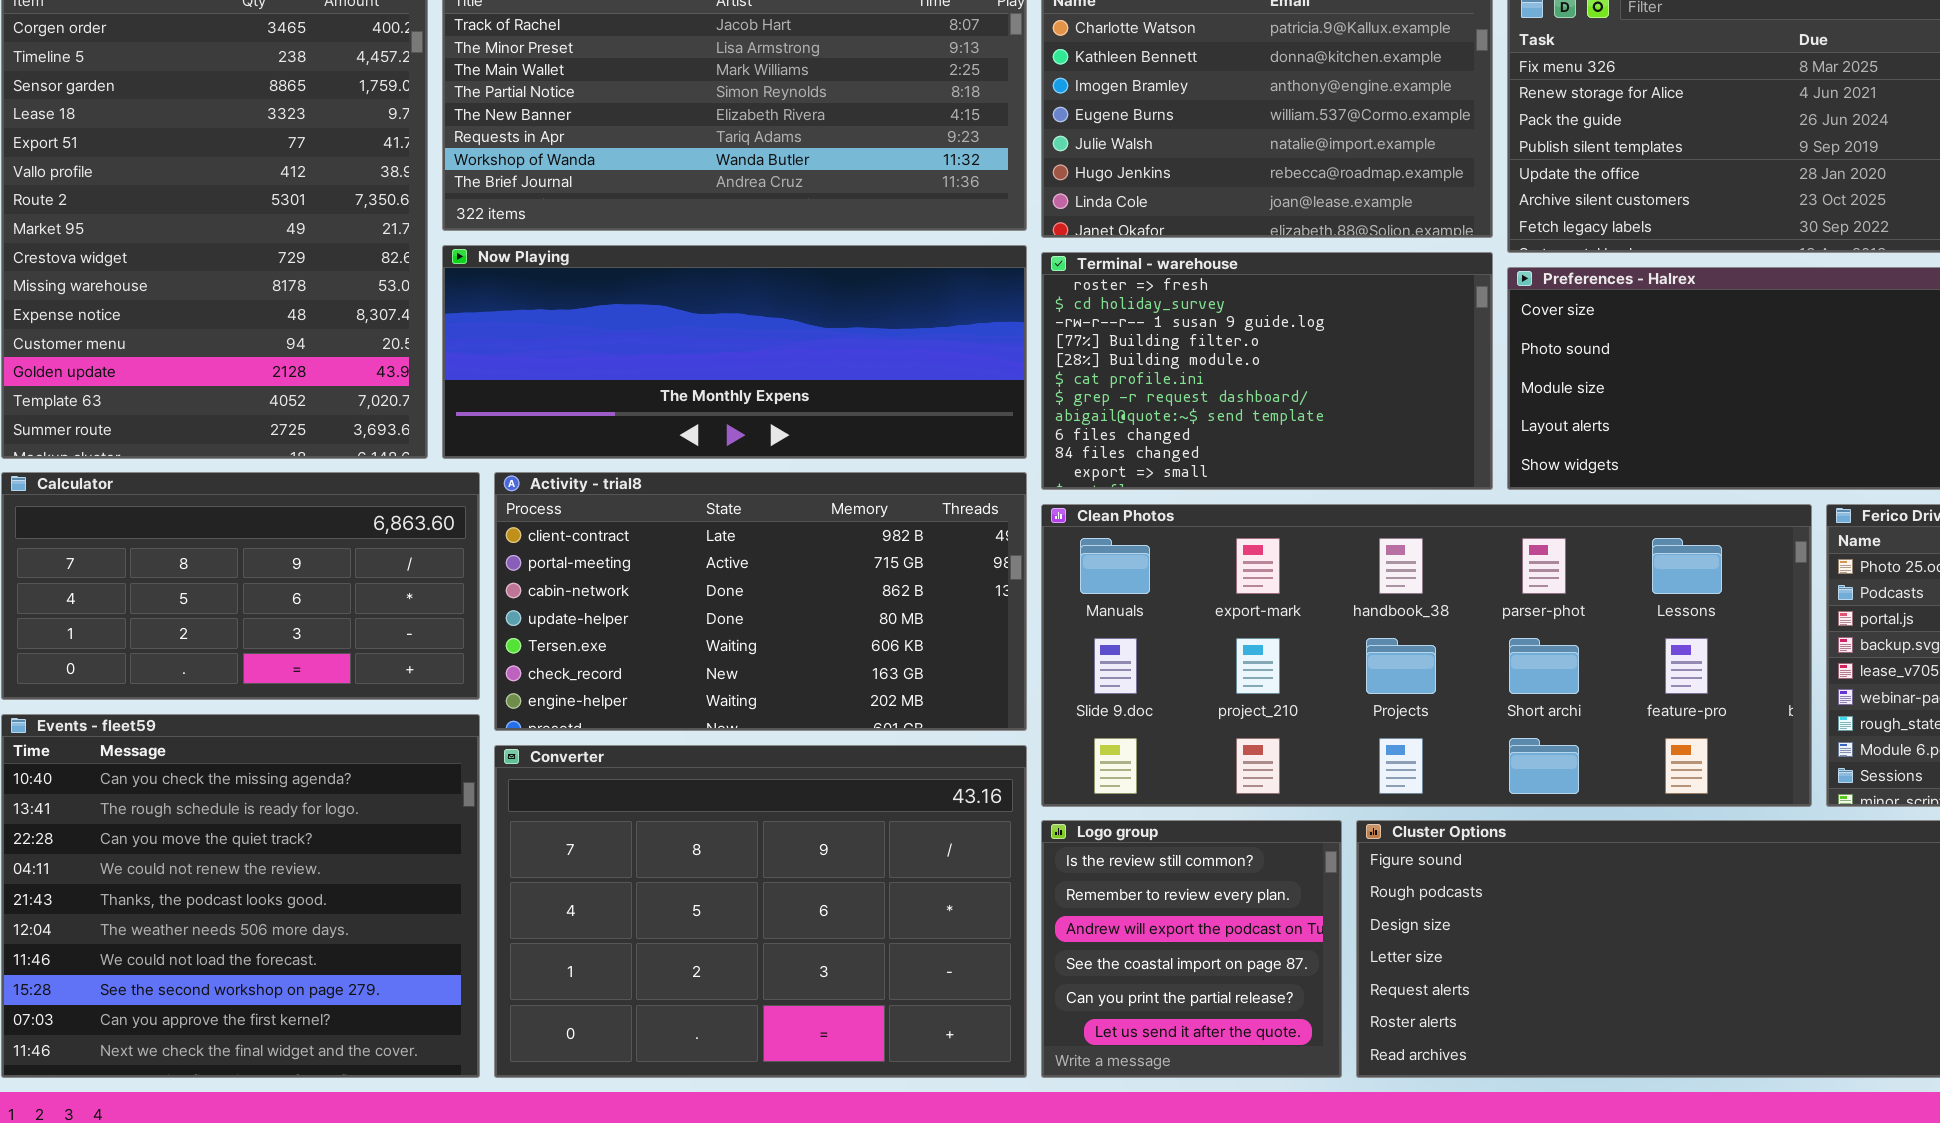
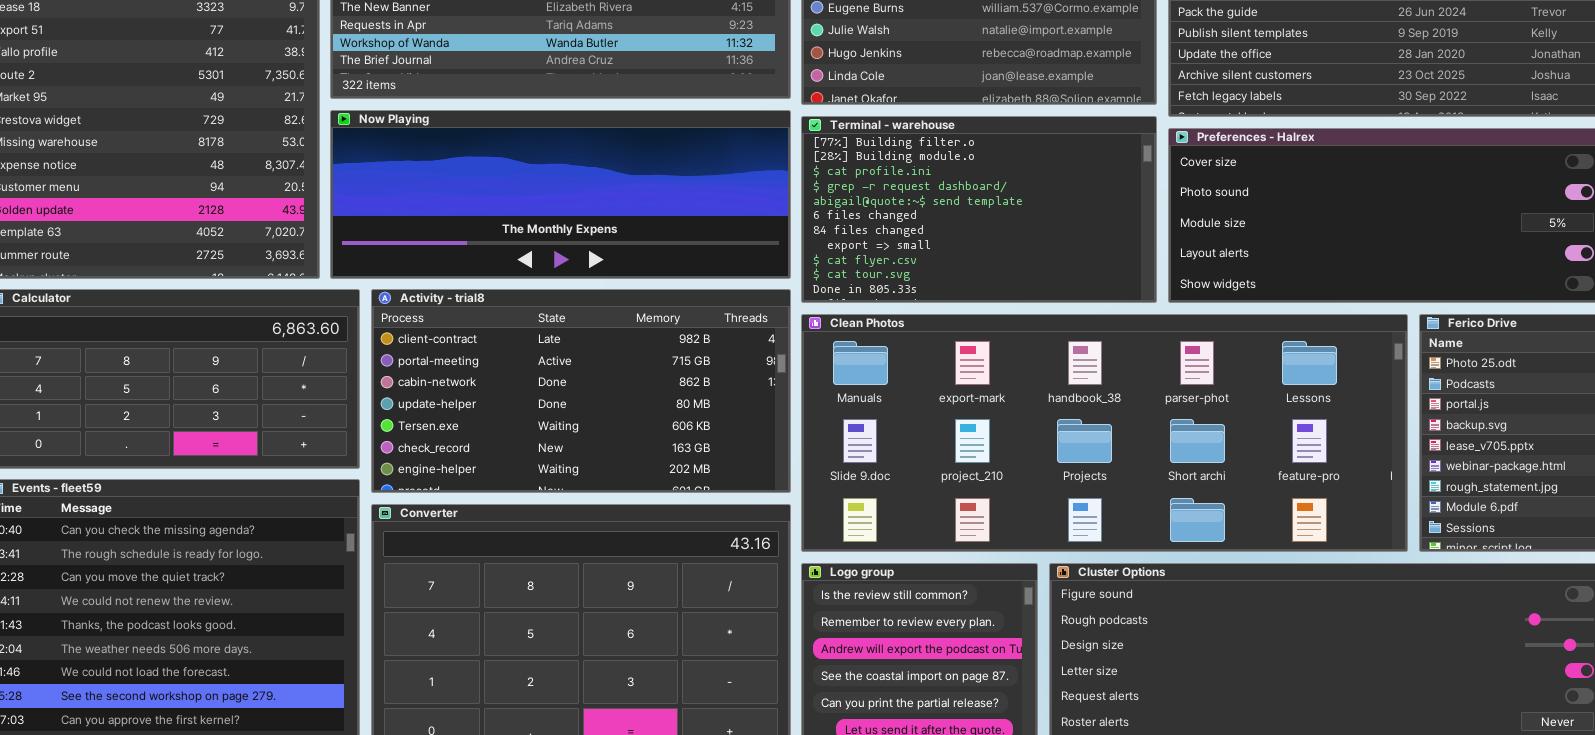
Terminal - warehouse: [1041,252,1493,490] -> [801,116,1157,303], scrolled down 3 rows

